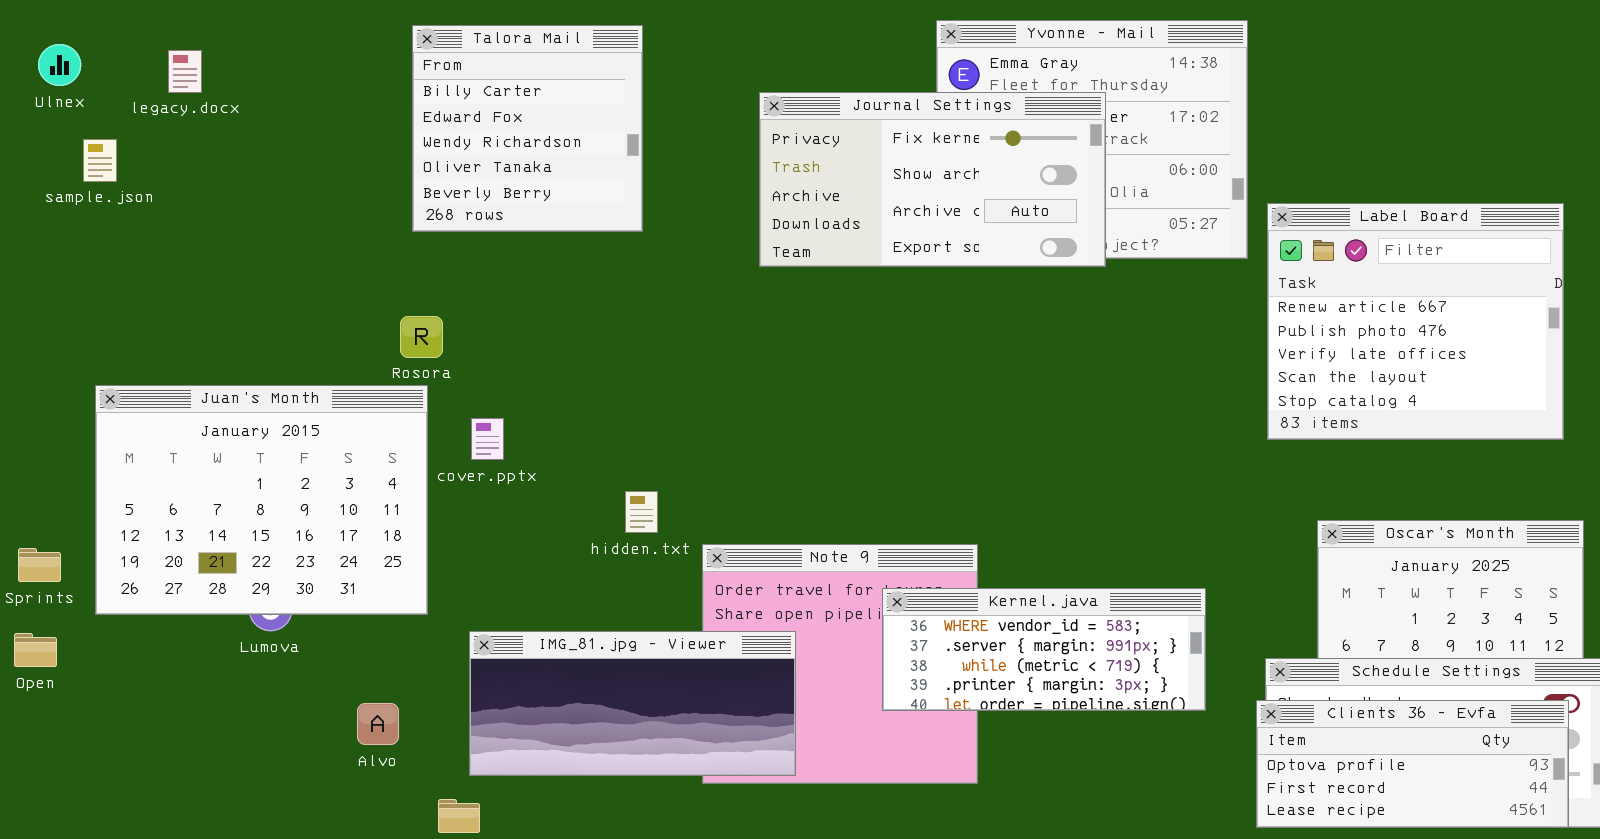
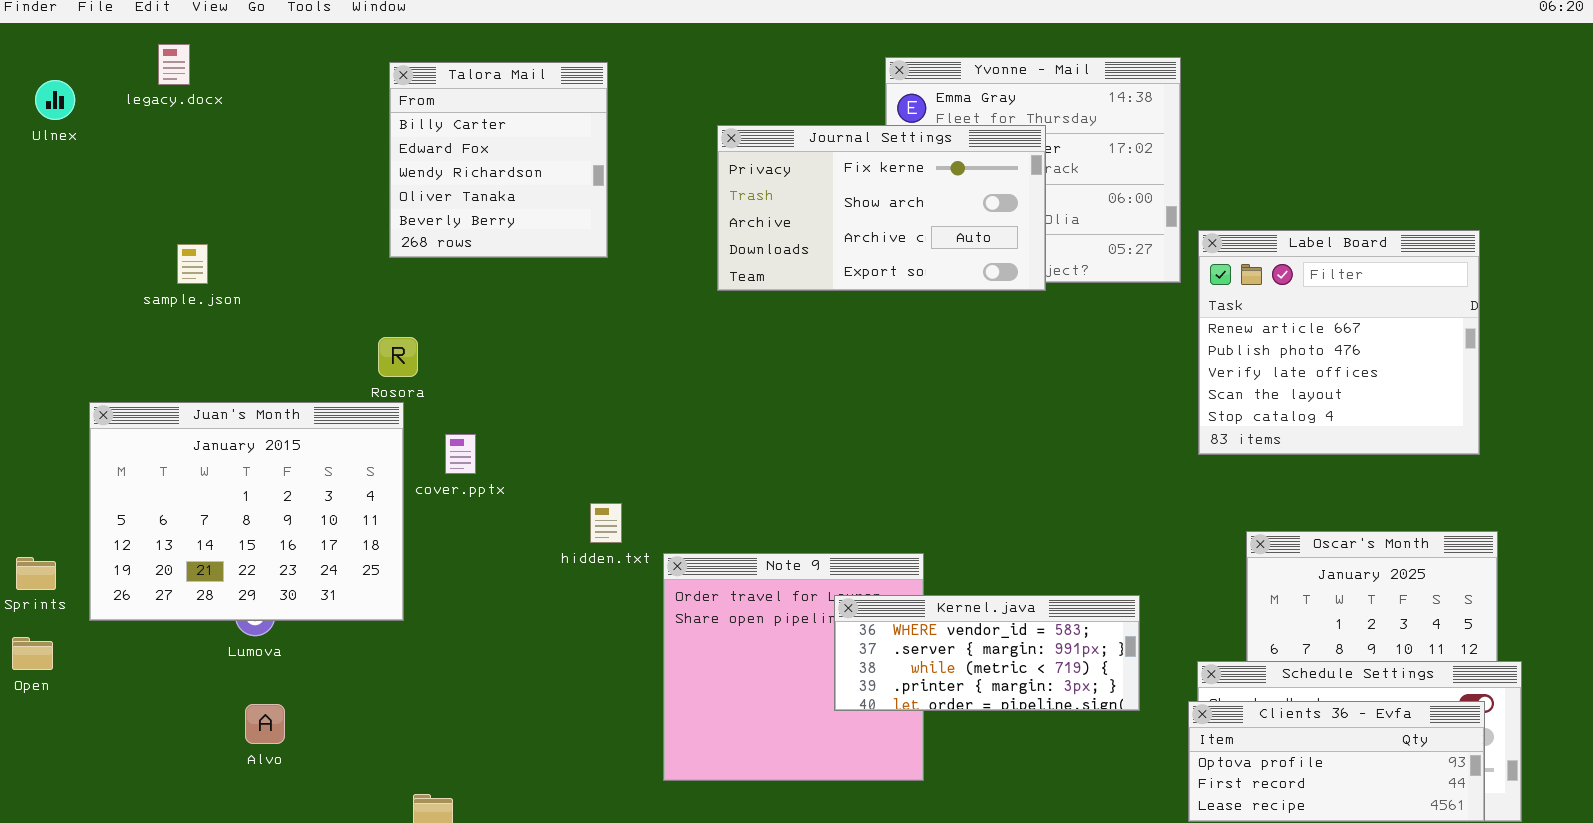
legacy.docx: [168,50,202,93] -> [158,44,190,85], moved
sample.json: [83,139,117,182] -> [177,244,208,284], moved
IMG_81.jpg - Viewer: [469,631,796,776] -> none, closed
Alvo: [357,703,399,745] -> [245,704,285,744], moved

